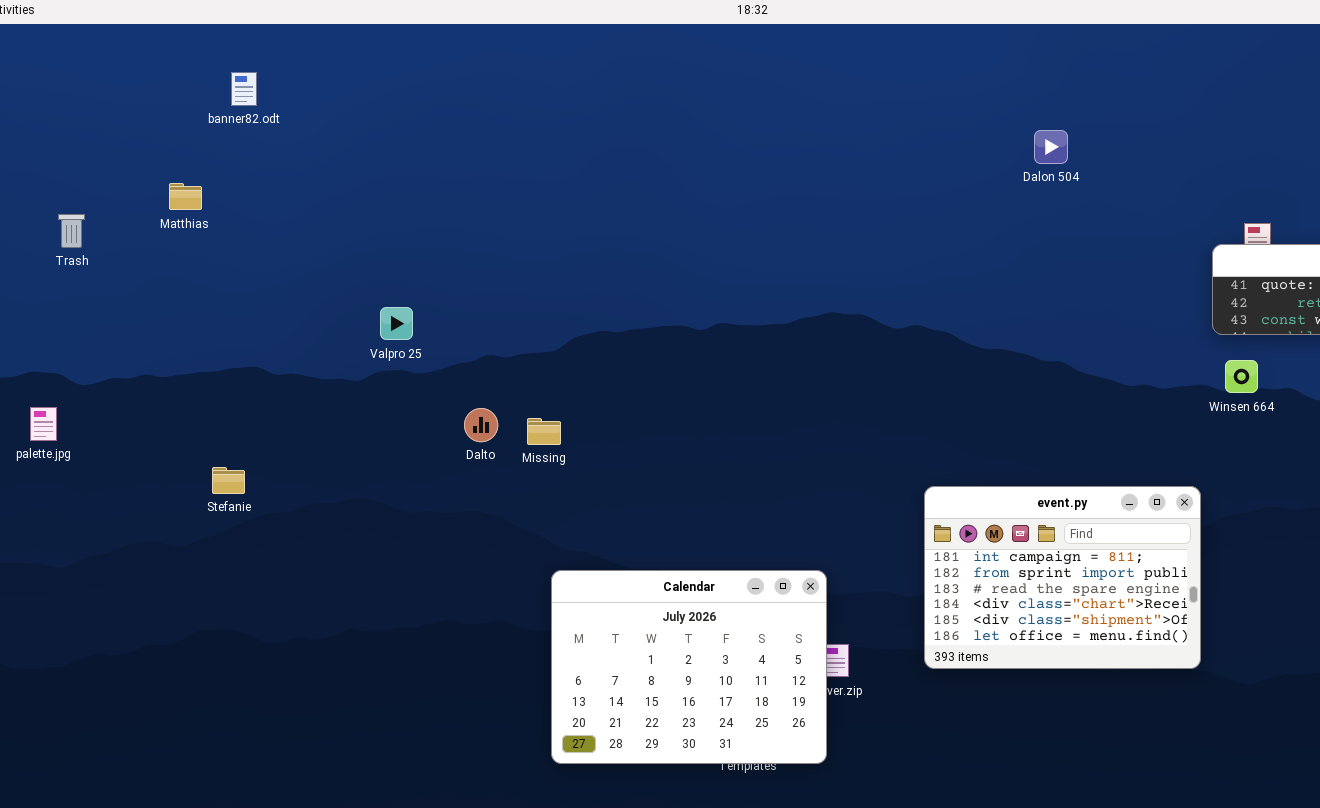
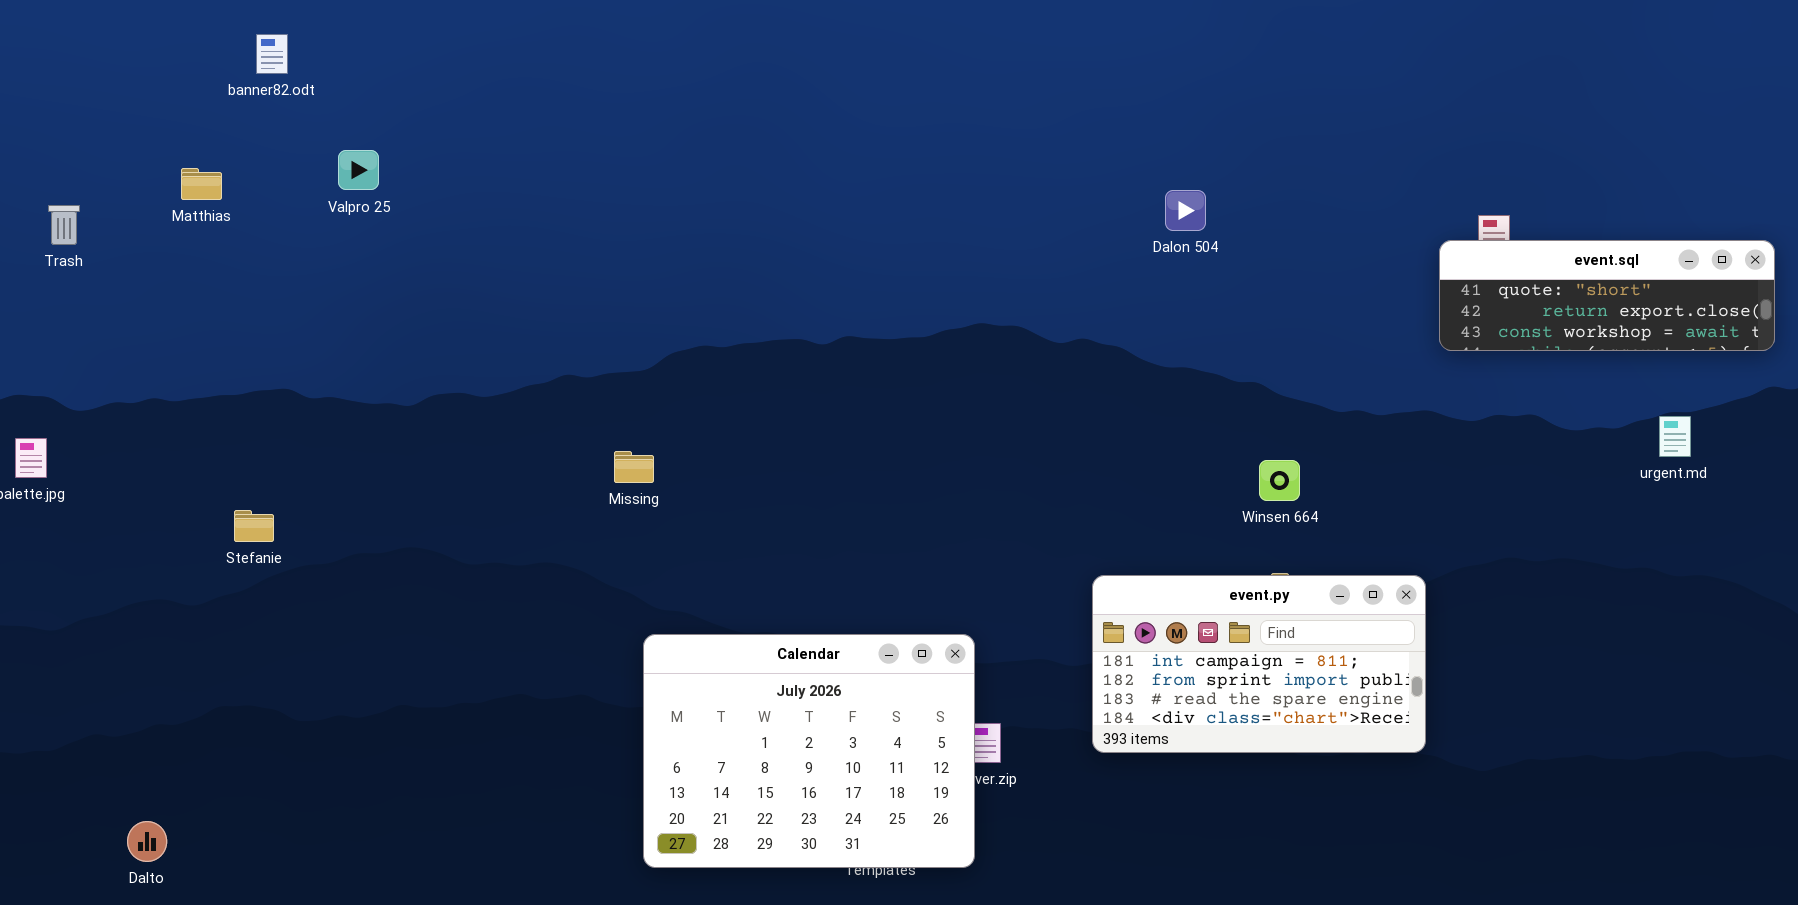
Dalon 504: [1034,130,1068,164] -> [1165,190,1206,231], moved
Valpro 25: [380,307,413,340] -> [338,150,379,190], moved
Winsen 664: [1225,360,1258,393] -> [1259,460,1300,501], moved
Dalto: [464,408,498,442] -> [127,821,167,862], moved
event.py: [924,486,1201,669] -> [1092,575,1426,753], resized

